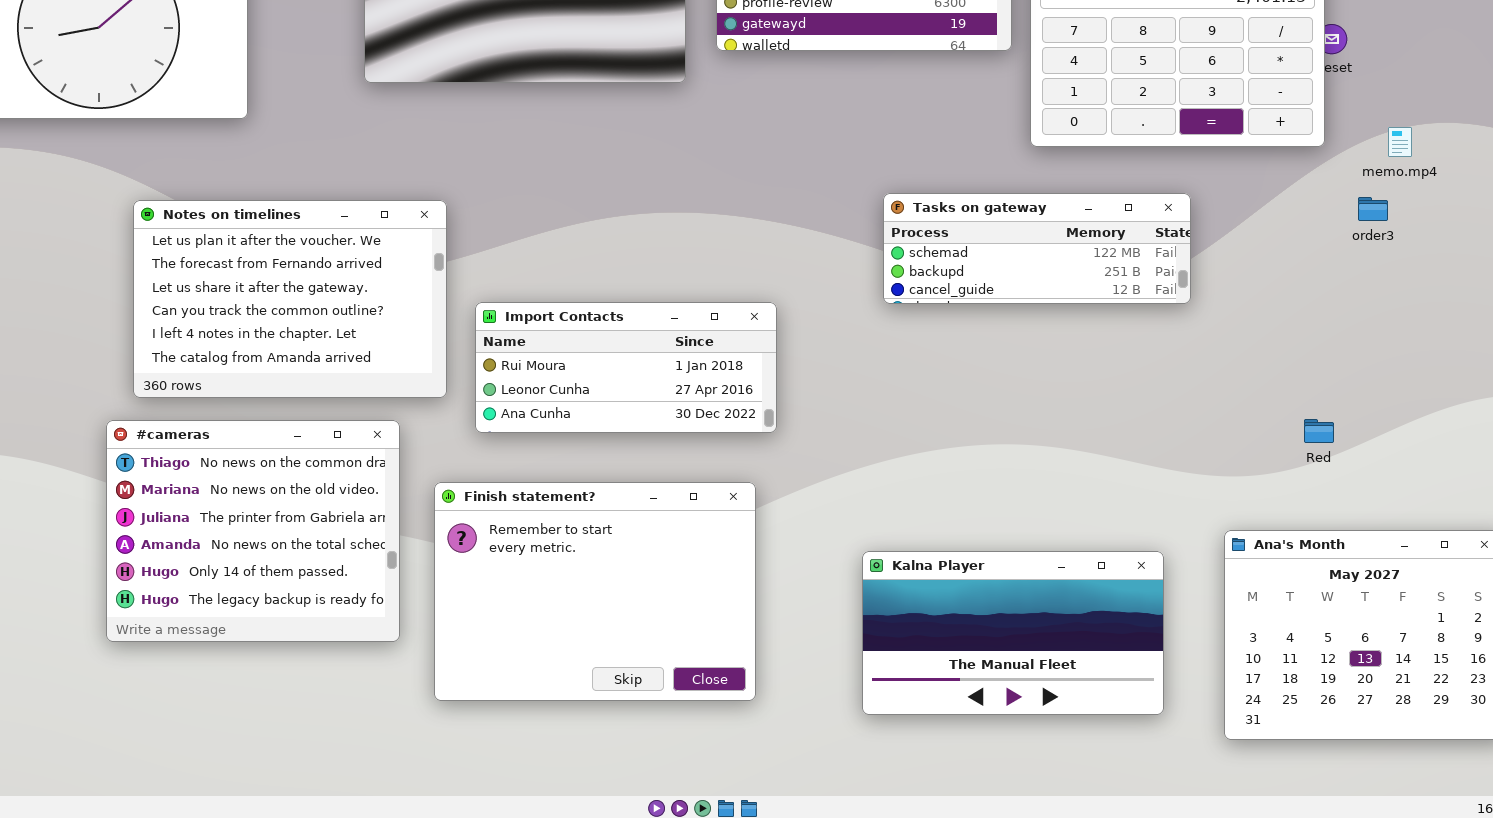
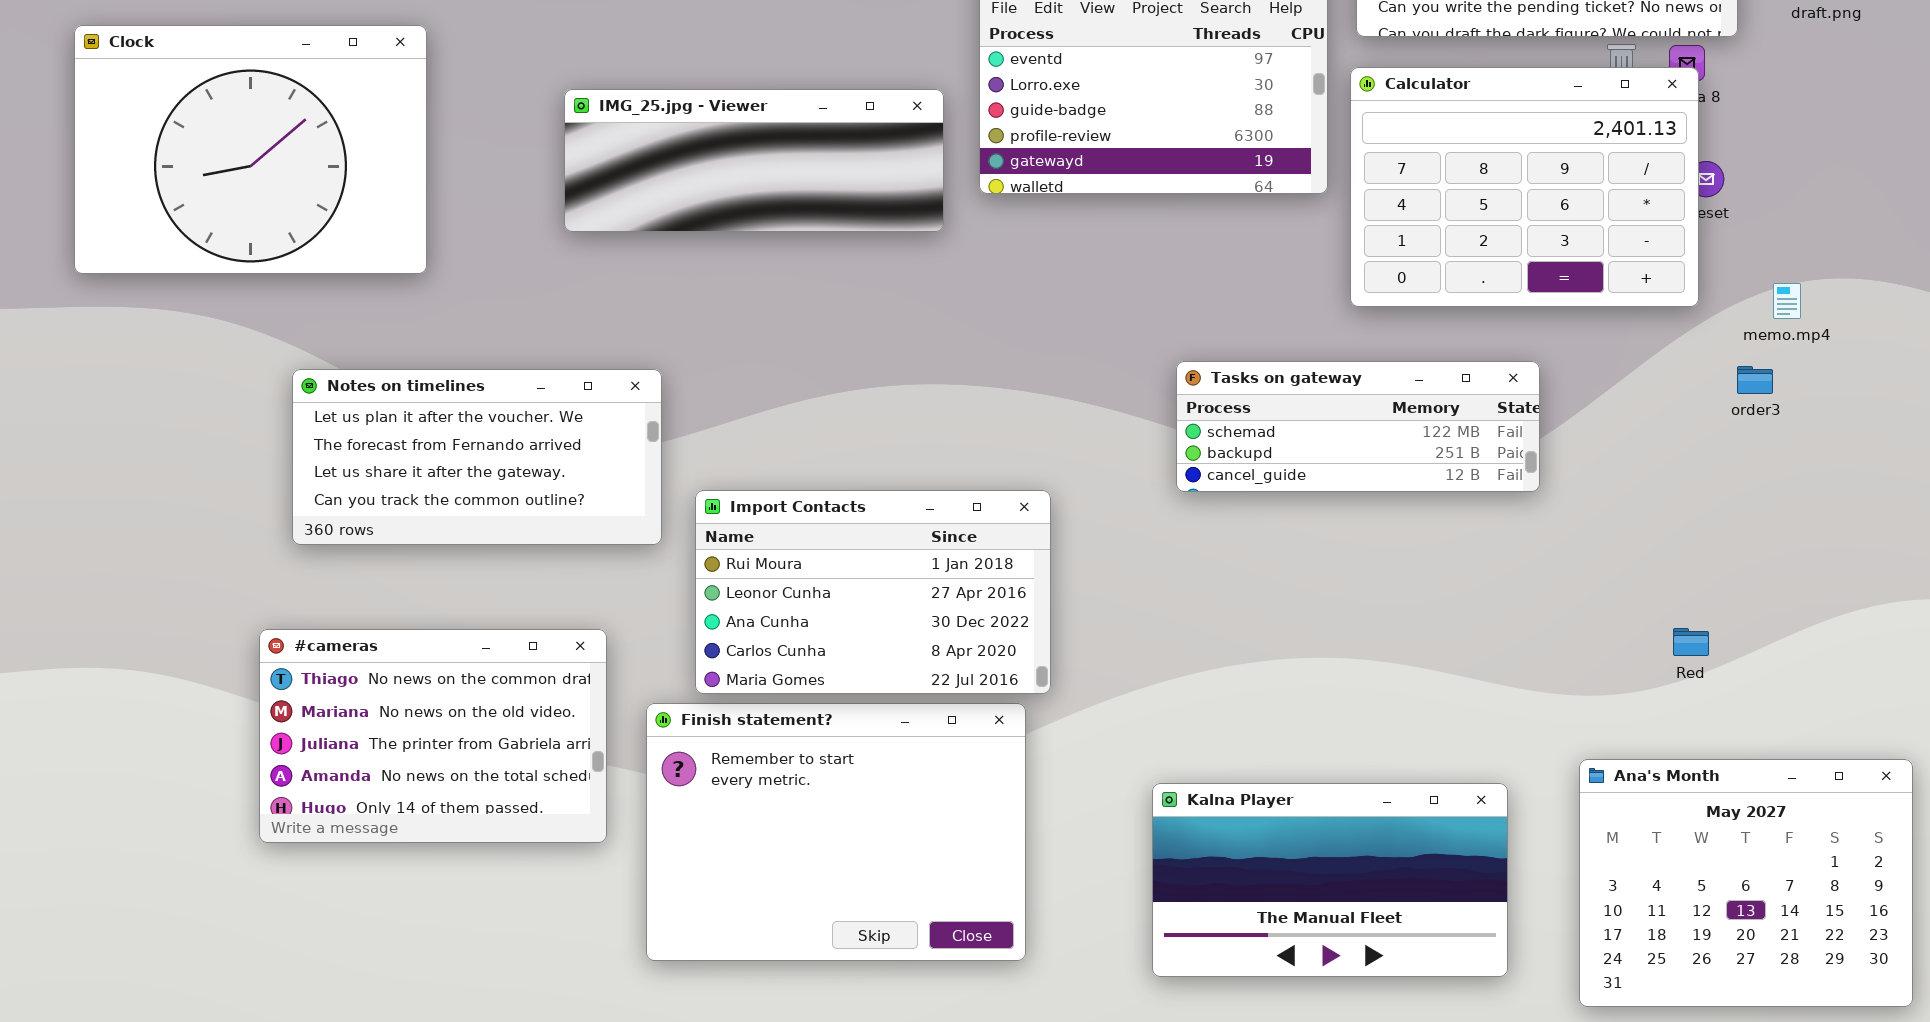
Notes on timelines: [133,200,447,398] -> [292,369,662,545], resized
Import Contacts: [475,302,777,433] -> [695,490,1051,694], resized
#cameras: [106,420,400,642] -> [259,629,607,843], resized

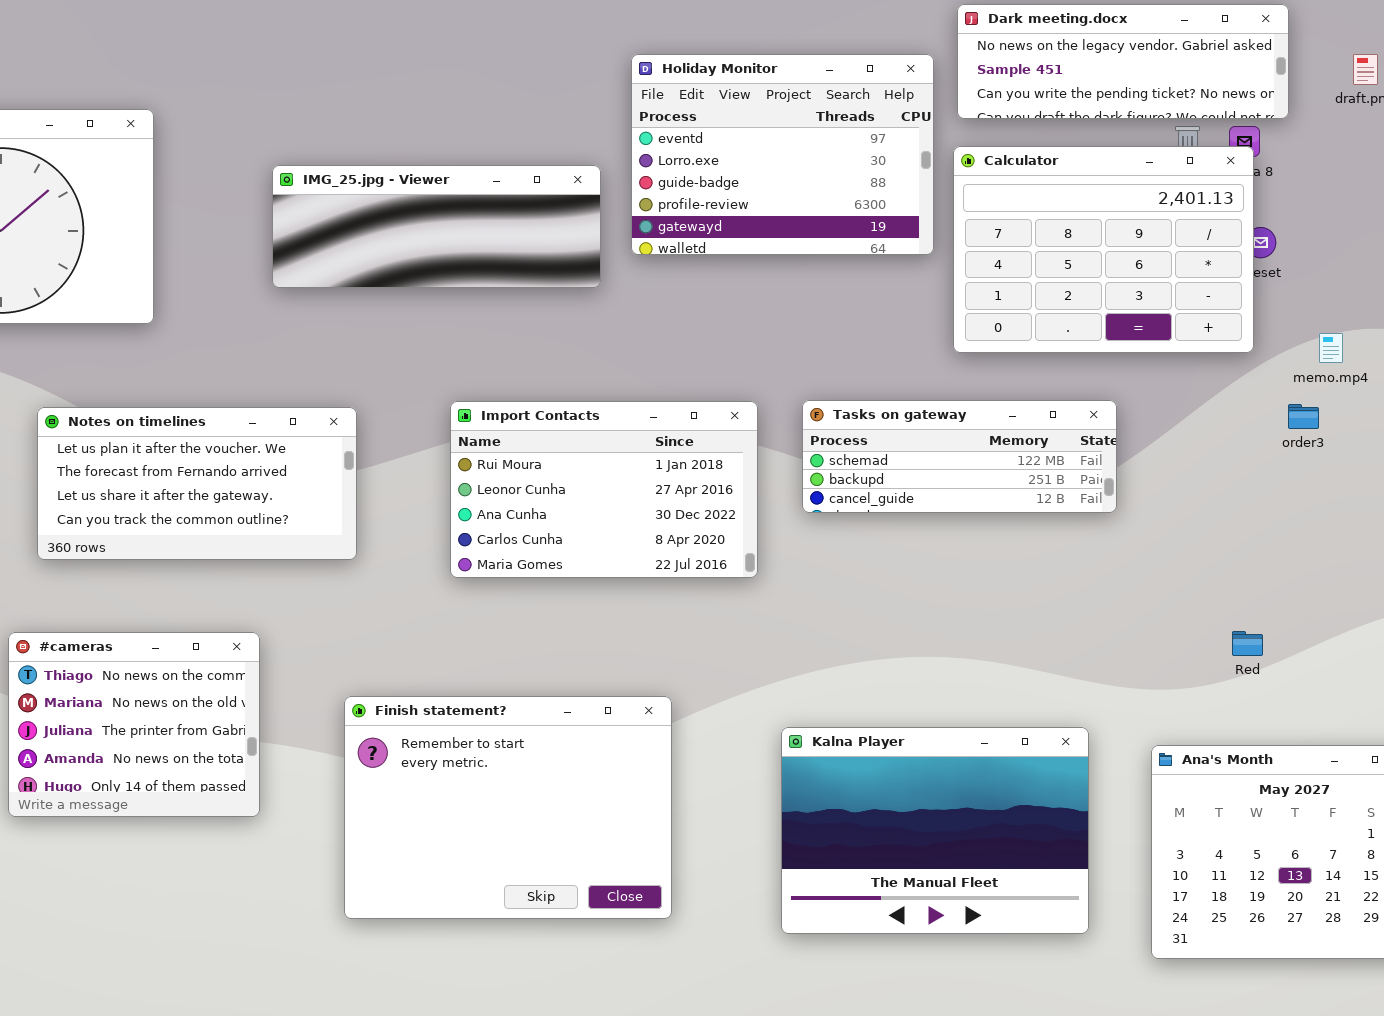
Import Contacts: [695,490,1051,694] -> [450,401,758,578], moved
#cameras: [259,629,607,843] -> [8,632,260,817], resized
Kalna Player: [1152,783,1508,977] -> [781,727,1089,934], resized

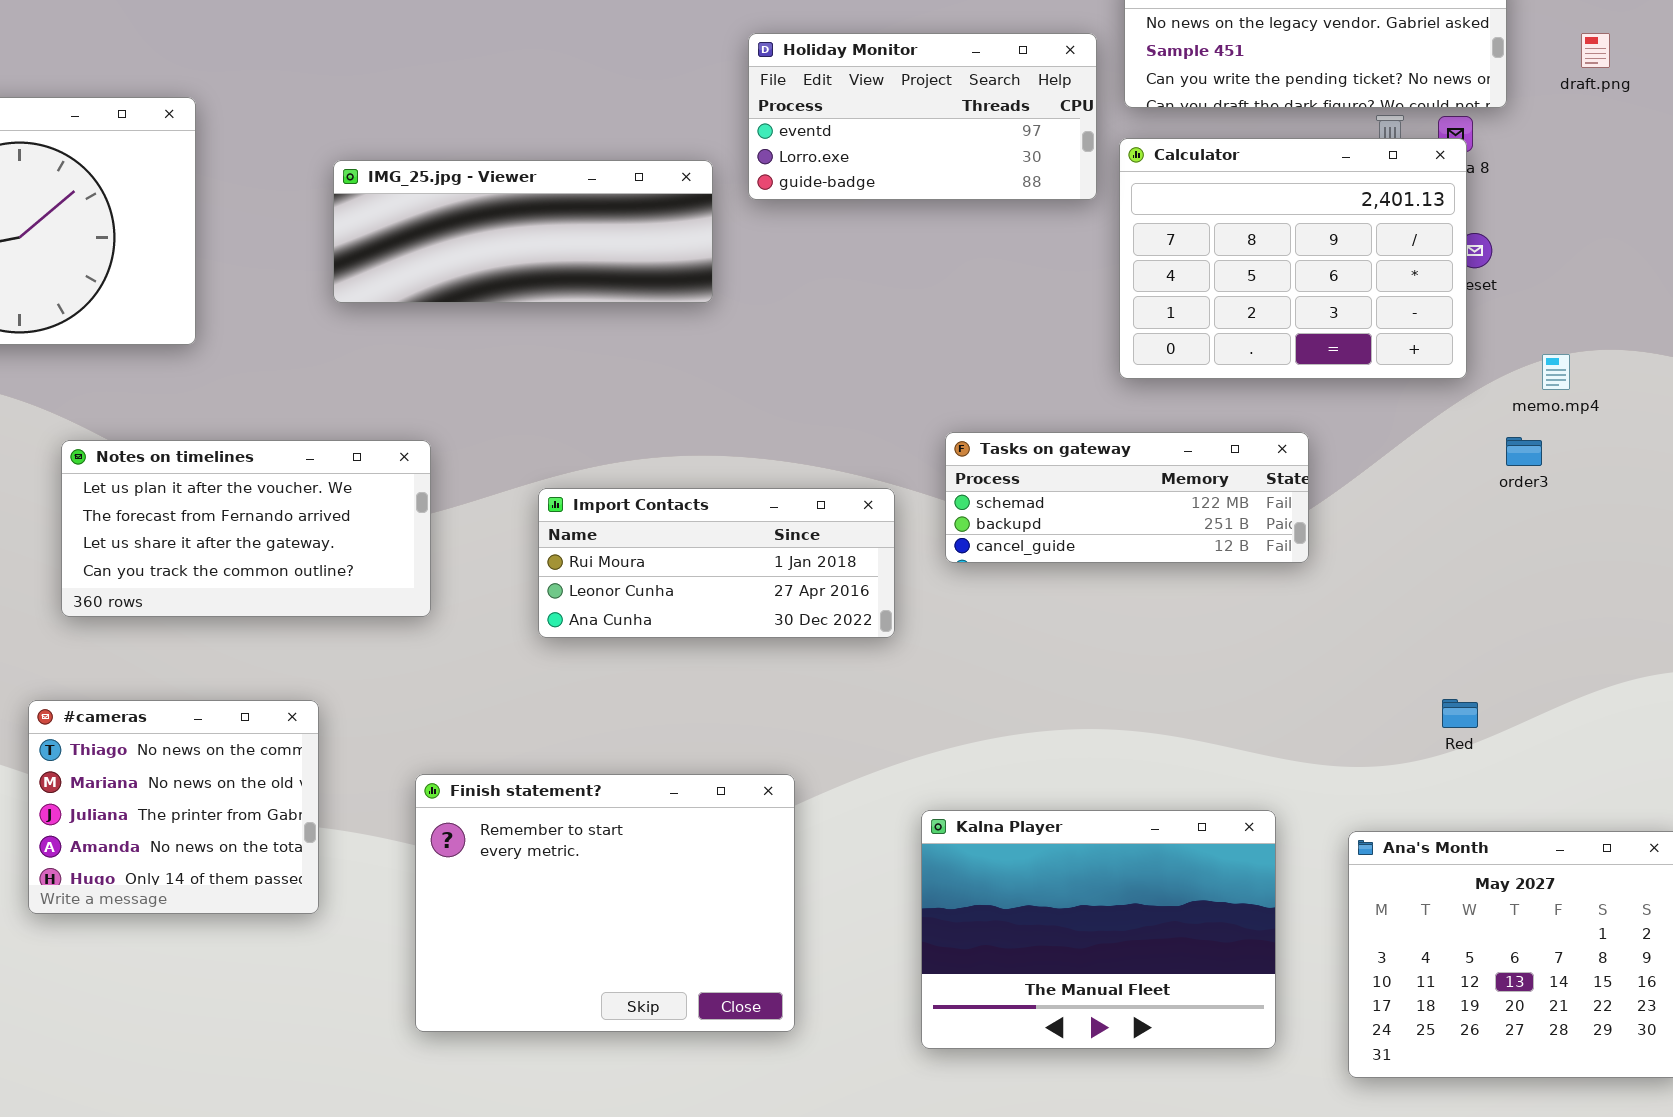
Holiday Monitor: [631,54,934,255] -> [748,33,1097,200], resized
Import Contacts: [450,401,758,578] -> [538,488,895,638], resized

